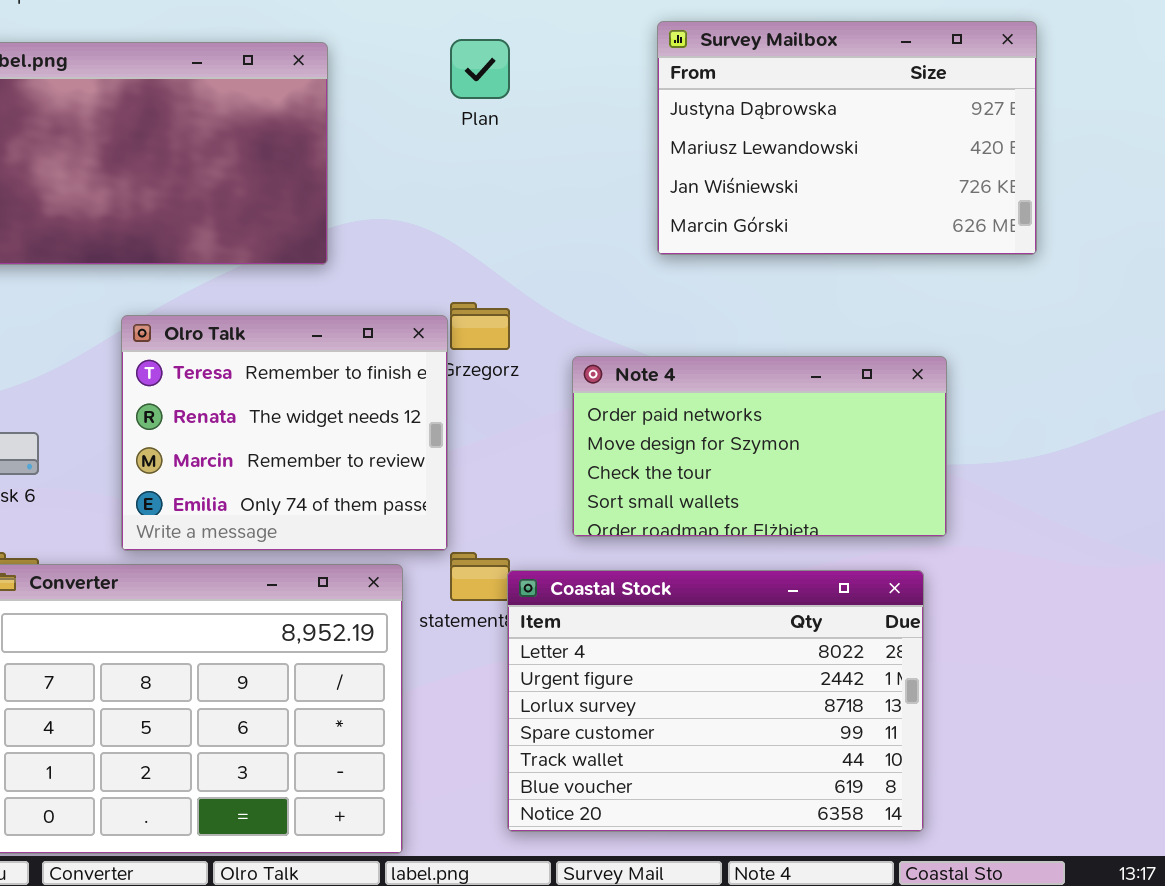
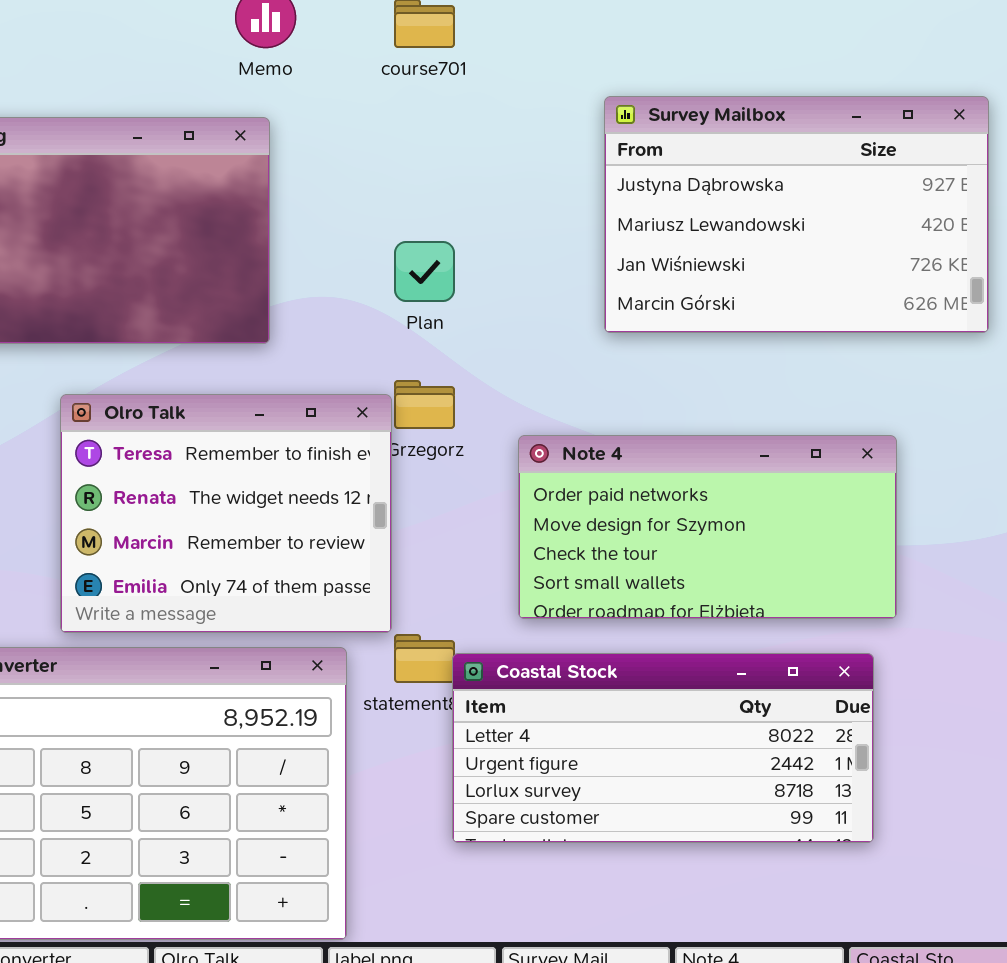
Plan: [450,39,510,99] -> [394,241,455,302], moved
Coastal Stock: [507,570,924,832] -> [452,653,874,843], resized

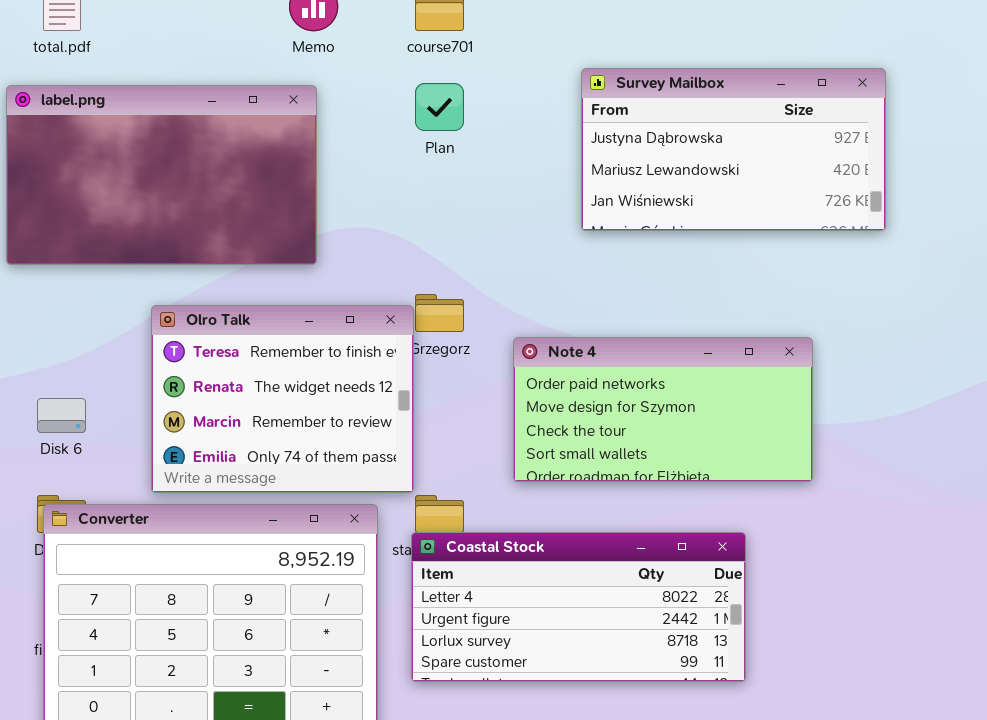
Survey Mailbox: [604,96,989,333] -> [581,68,886,231], resized
Plan: [394,241,455,302] -> [415,83,464,131], moved
Coastal Stock: [452,653,874,843] -> [411,532,746,682], moved

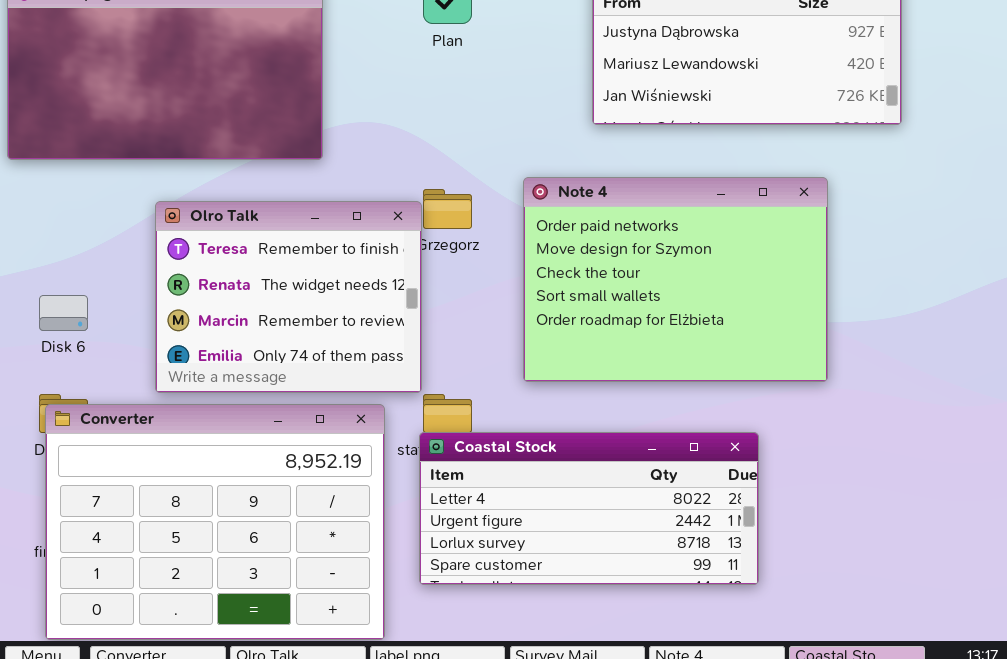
Note 4: [513,337,813,482] -> [523,177,828,382], resized

